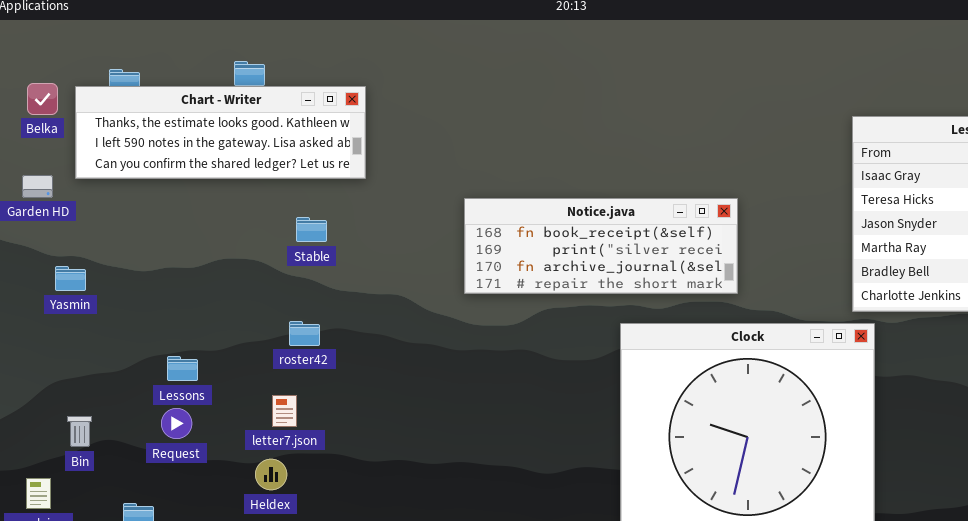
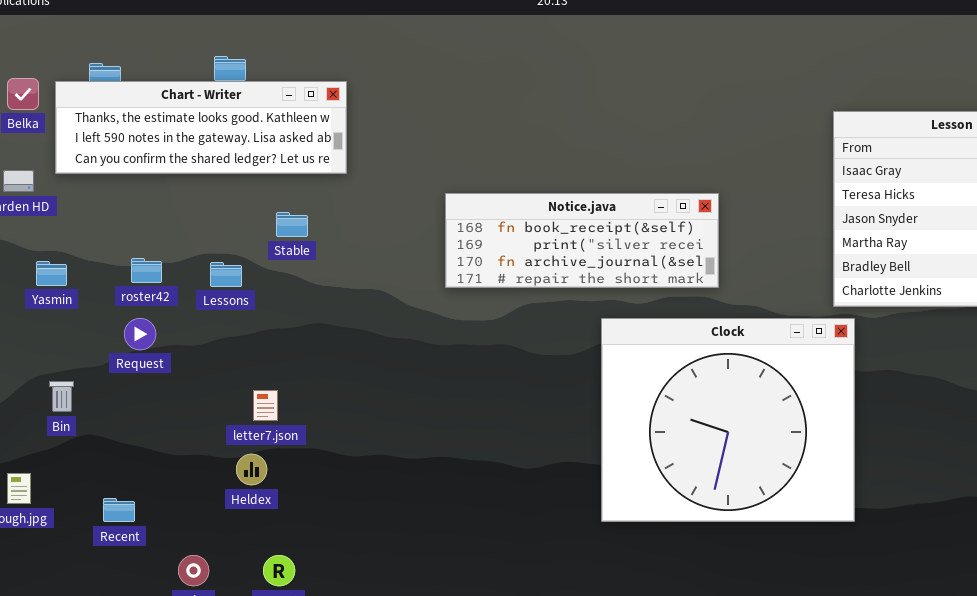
roster42: [289,321,320,346] -> [131,258,162,283], moved
Lessons: [167,356,198,381] -> [210,262,242,287], moved
Request: [161,408,192,439] -> [124,318,156,350], moved
Bin: [67,416,92,447] -> [49,381,74,412], moved

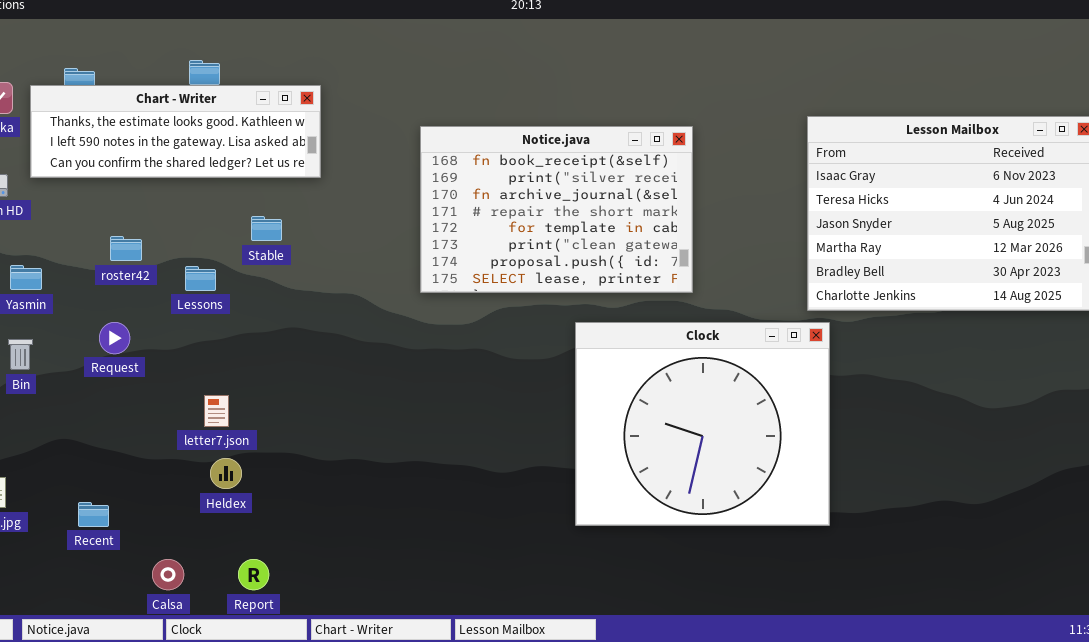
Notice.java: [445,193,719,288] -> [420,126,693,293], resized
roster42: [131,258,162,283] -> [110,236,142,261], moved
Bin: [49,381,74,412] -> [8,339,33,370], moved
letter7.json: [253,390,278,421] -> [204,395,229,427], moved

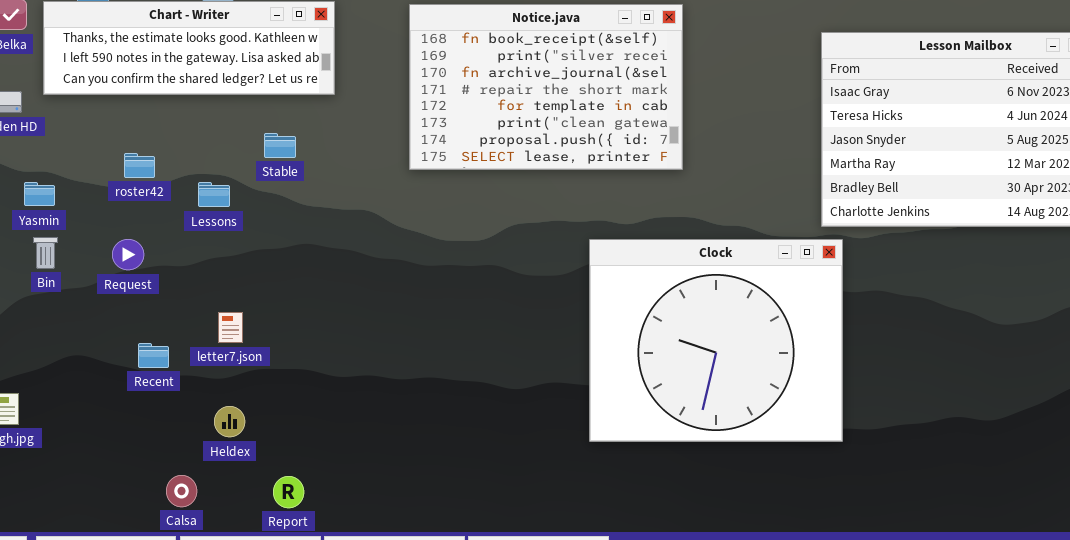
Notice.java: [420,126,693,293] -> [409,4,683,170], moved
Bin: [8,339,33,370] -> [33,237,58,269], moved
Heldex: [210,458,242,489] -> [214,406,245,437], moved
Recent: [78,502,109,527] -> [138,343,169,368], moved
Report: [238,559,269,590] -> [273,476,304,508], moved

